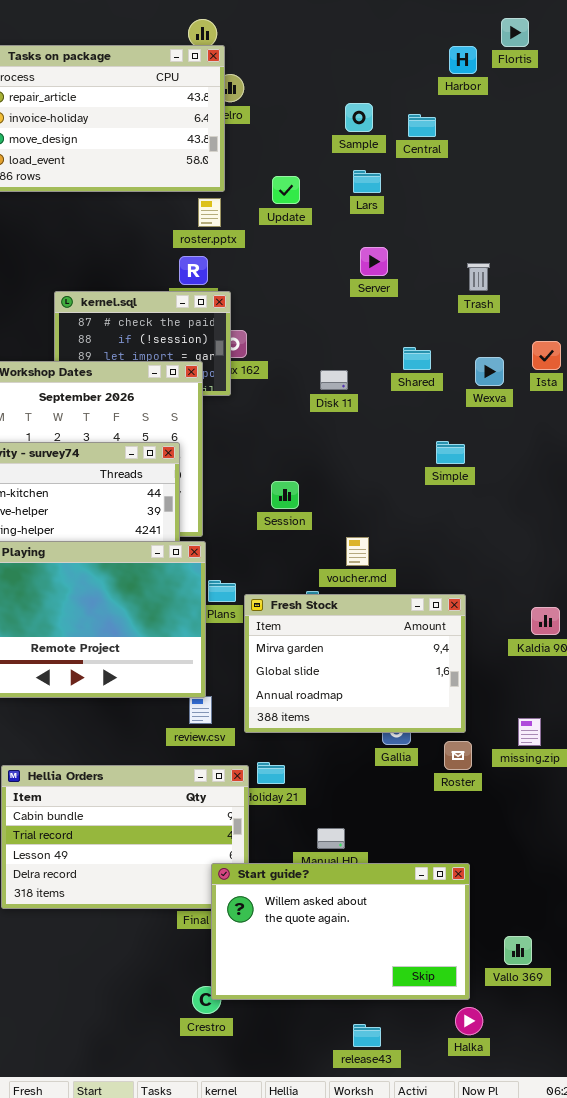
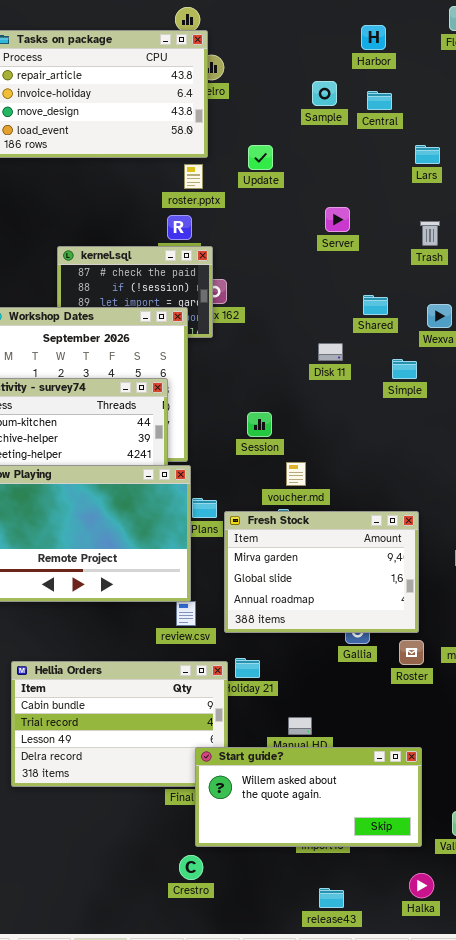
Harbor: [449,46,477,74] -> [361,25,386,50], moved
Lars: [353,170,381,193] -> [415,145,440,164], moved
Disk 11: [320,370,348,390] -> [318,343,343,361], moved
Simple: [436,441,465,464] -> [392,359,417,379], moved
voucher.md: [346,537,369,566] -> [286,462,306,486], moved
Start guide?: [211,863,470,1000] -> [195,747,422,847], resized

